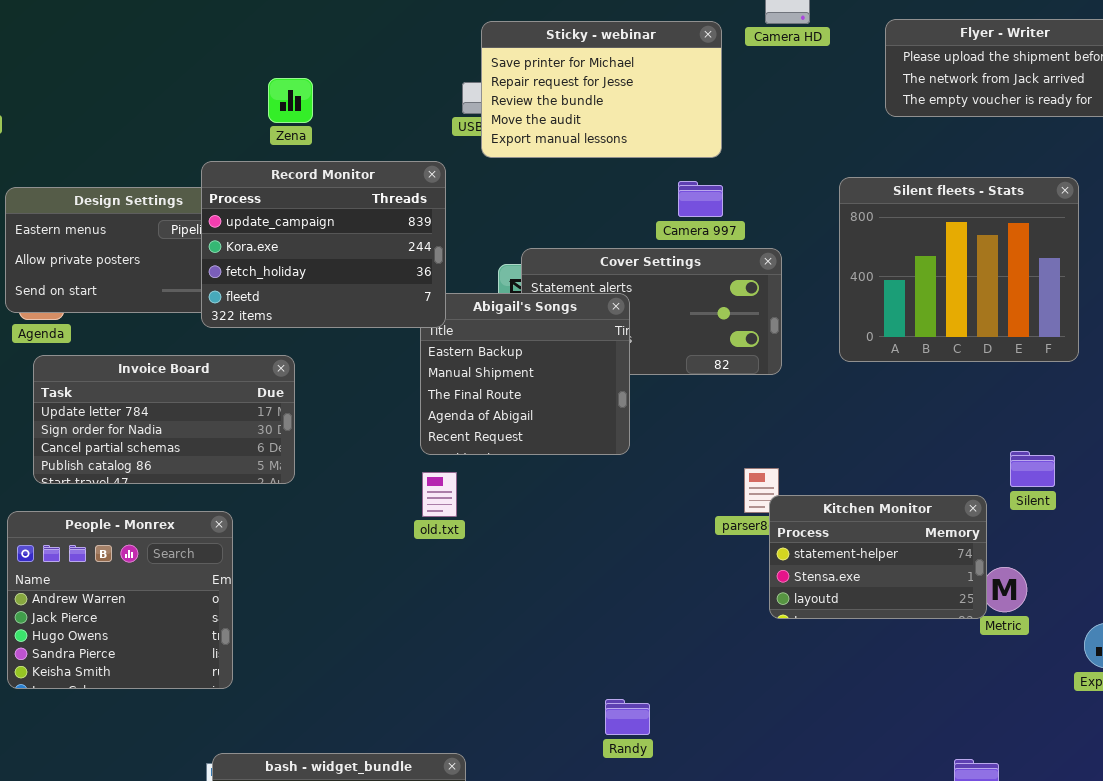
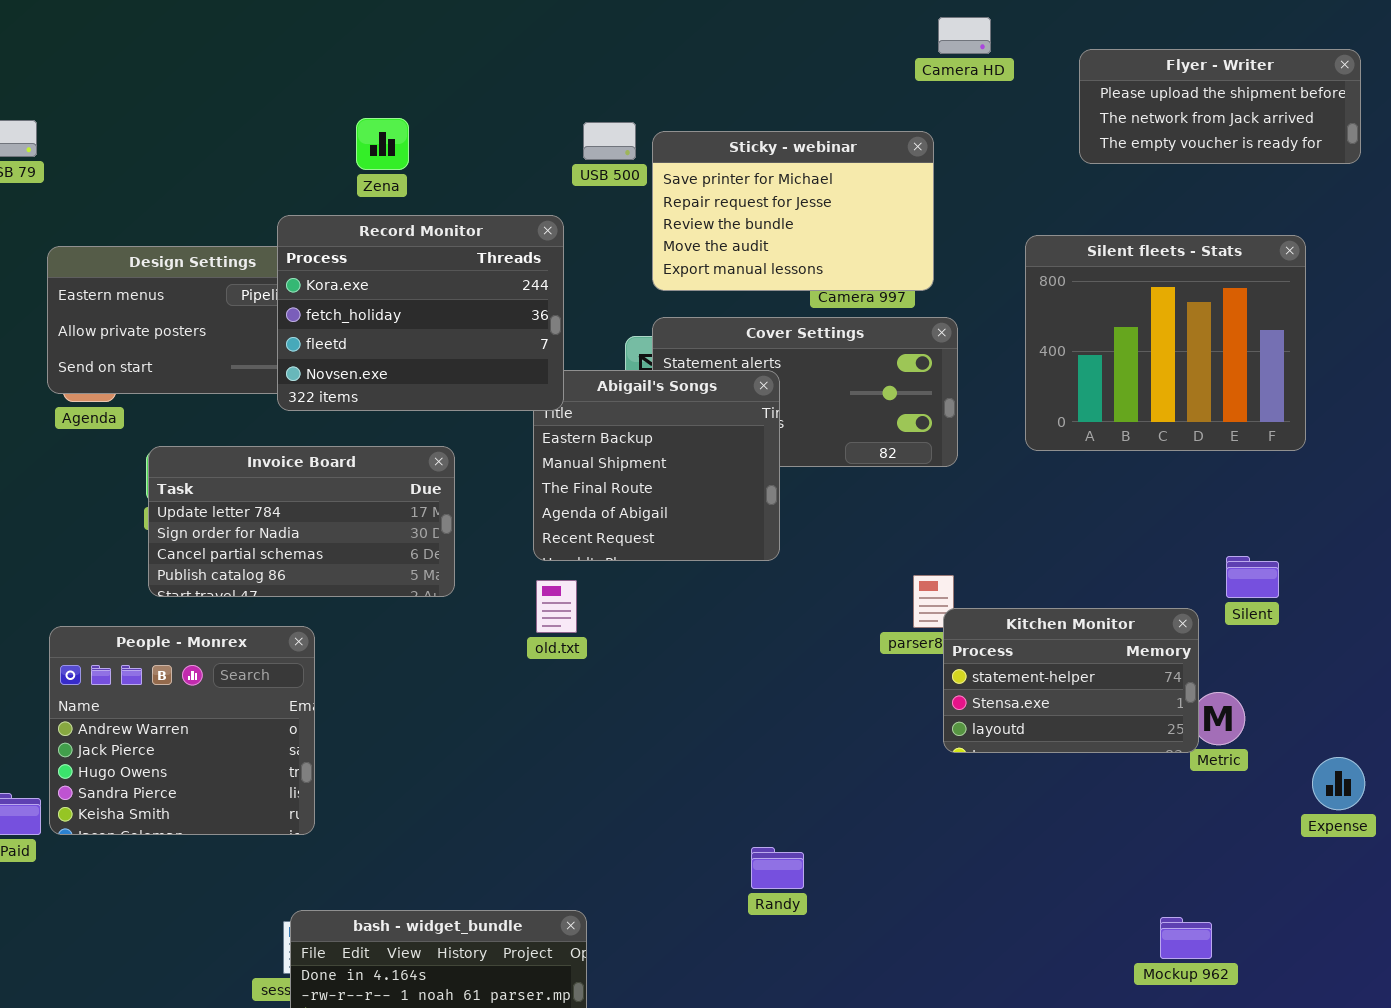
Sticky - webinar: [481,21,722,158] -> [652,131,934,291], moved
Record Monitor: [201,161,446,328] -> [277,215,564,411], scrolled down 1 row
Invoice Board: [33,355,295,484] -> [148,446,455,597], moved

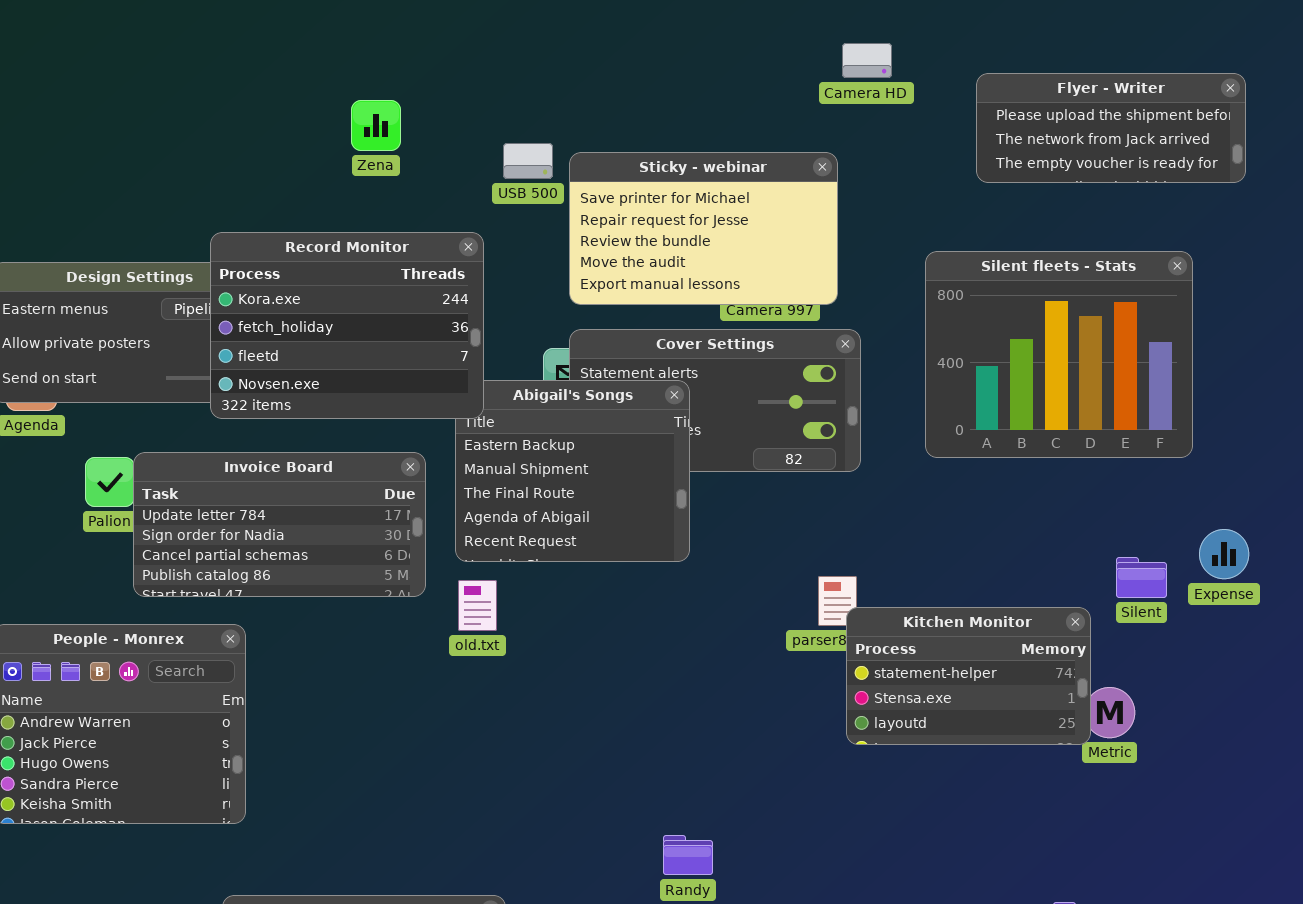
Zena: [356,118,409,170] -> [351,100,401,151], moved
Invoice Board: [148,446,455,597] -> [133,452,426,597], moved
Expense: [1312,757,1365,810] -> [1199,529,1249,579], moved

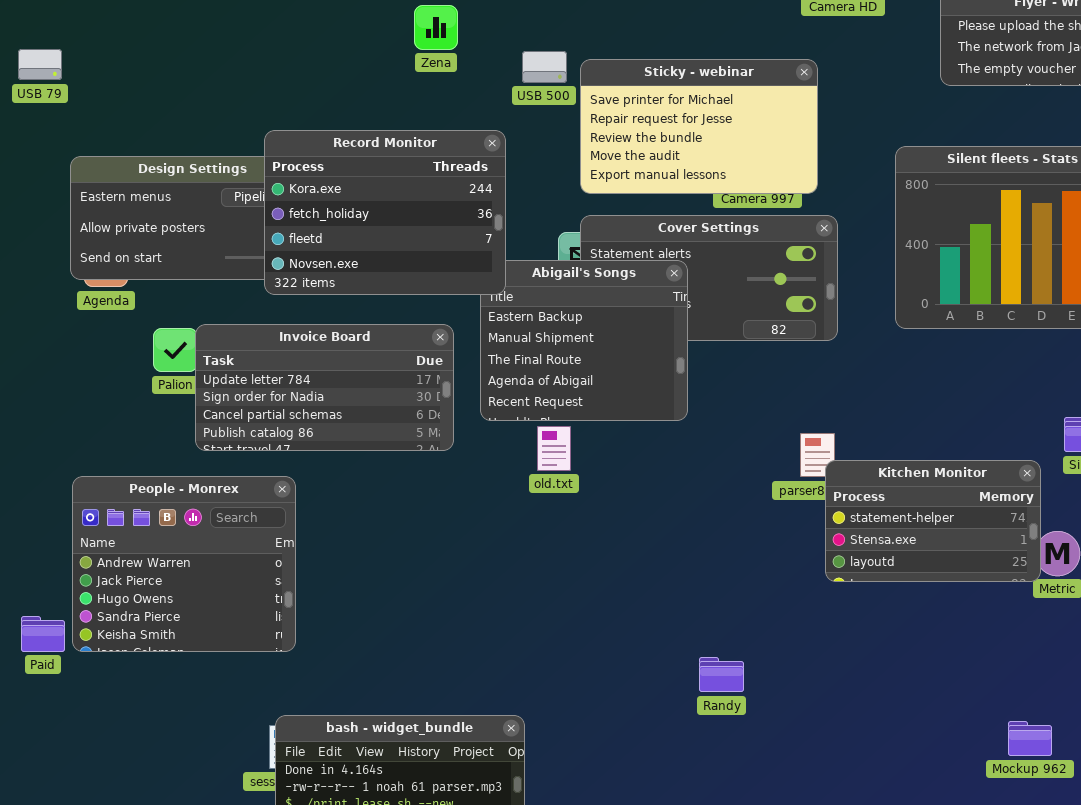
Zena: [351,100,401,151] -> [414,5,458,50], moved
old.txt: [458,580,497,631] -> [537,426,571,471], moved
Randy: [663,835,713,875] -> [699,657,744,692], moved

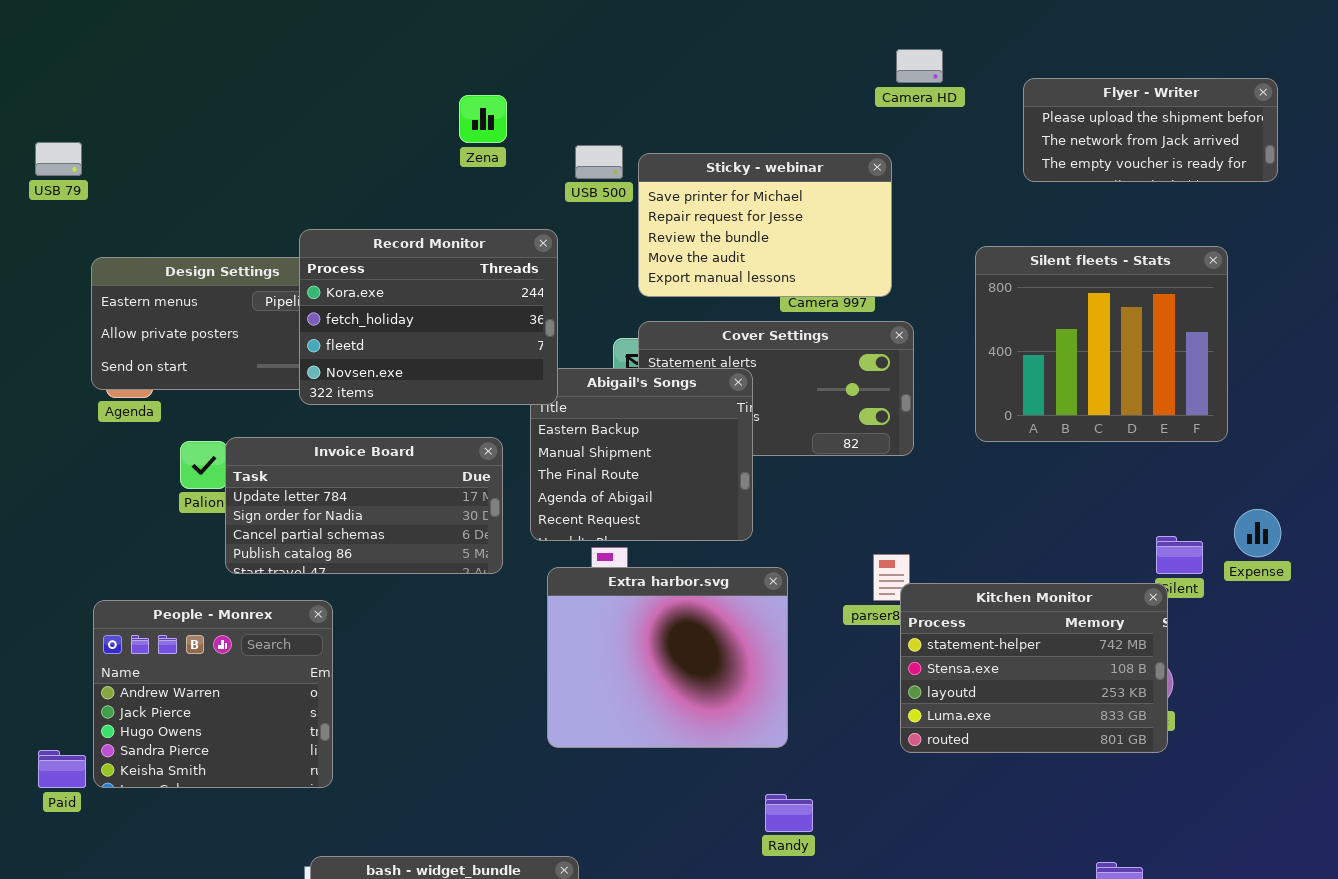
Extra harbor.svg: none -> [547,567,788,748], opened
Kitchen Monitor: [825,460,1041,582] -> [900,583,1168,753], resized

